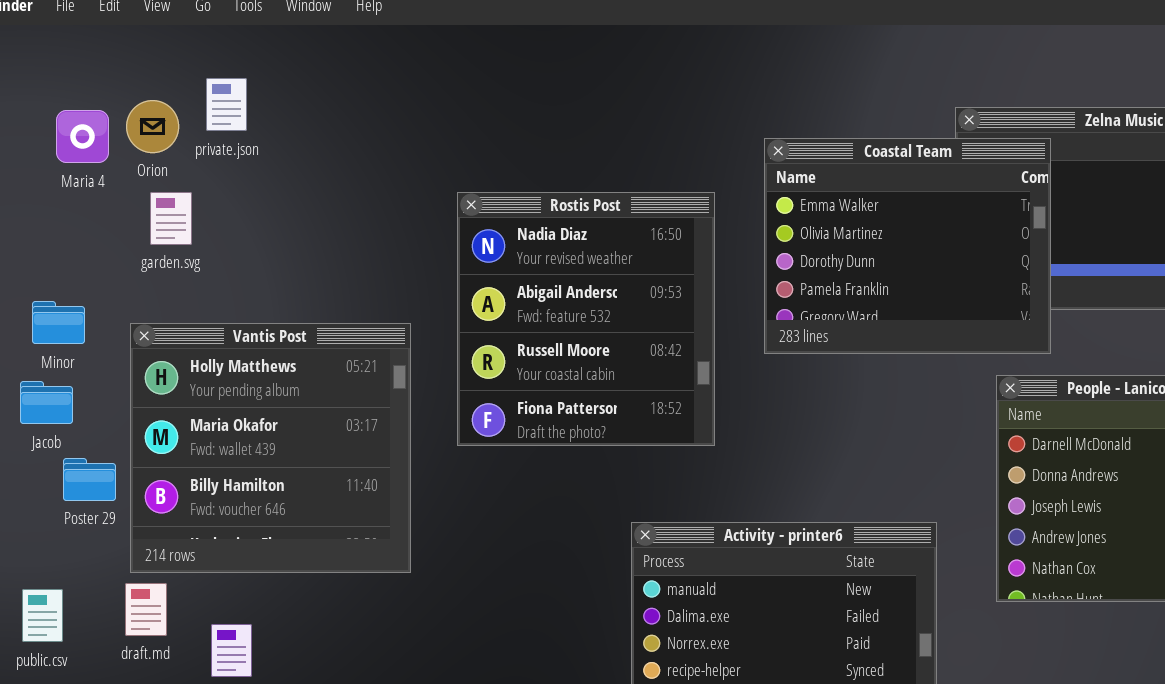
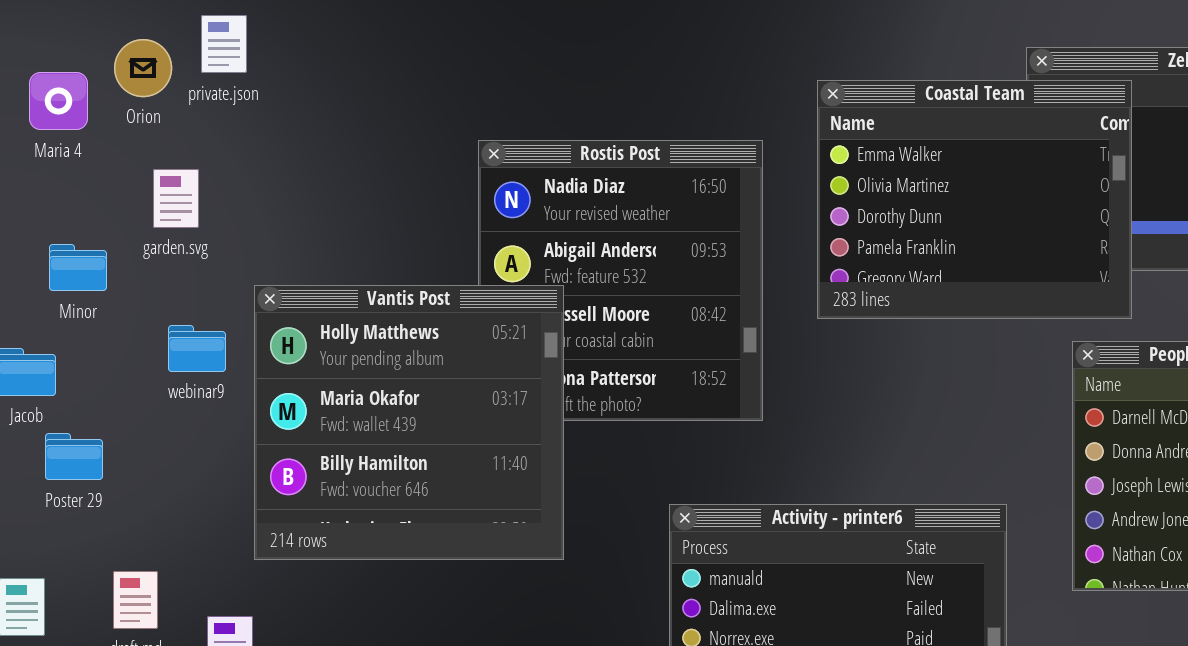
Maria 4: [56,110,109,163] -> [29,72,88,130], moved
garden.svg: [150,192,192,245] -> [153,169,199,228], moved
Minor: [32,301,85,344] -> [49,244,107,291], moved
Vantis Post: [130,323,411,573] -> [254,285,564,560], moved

